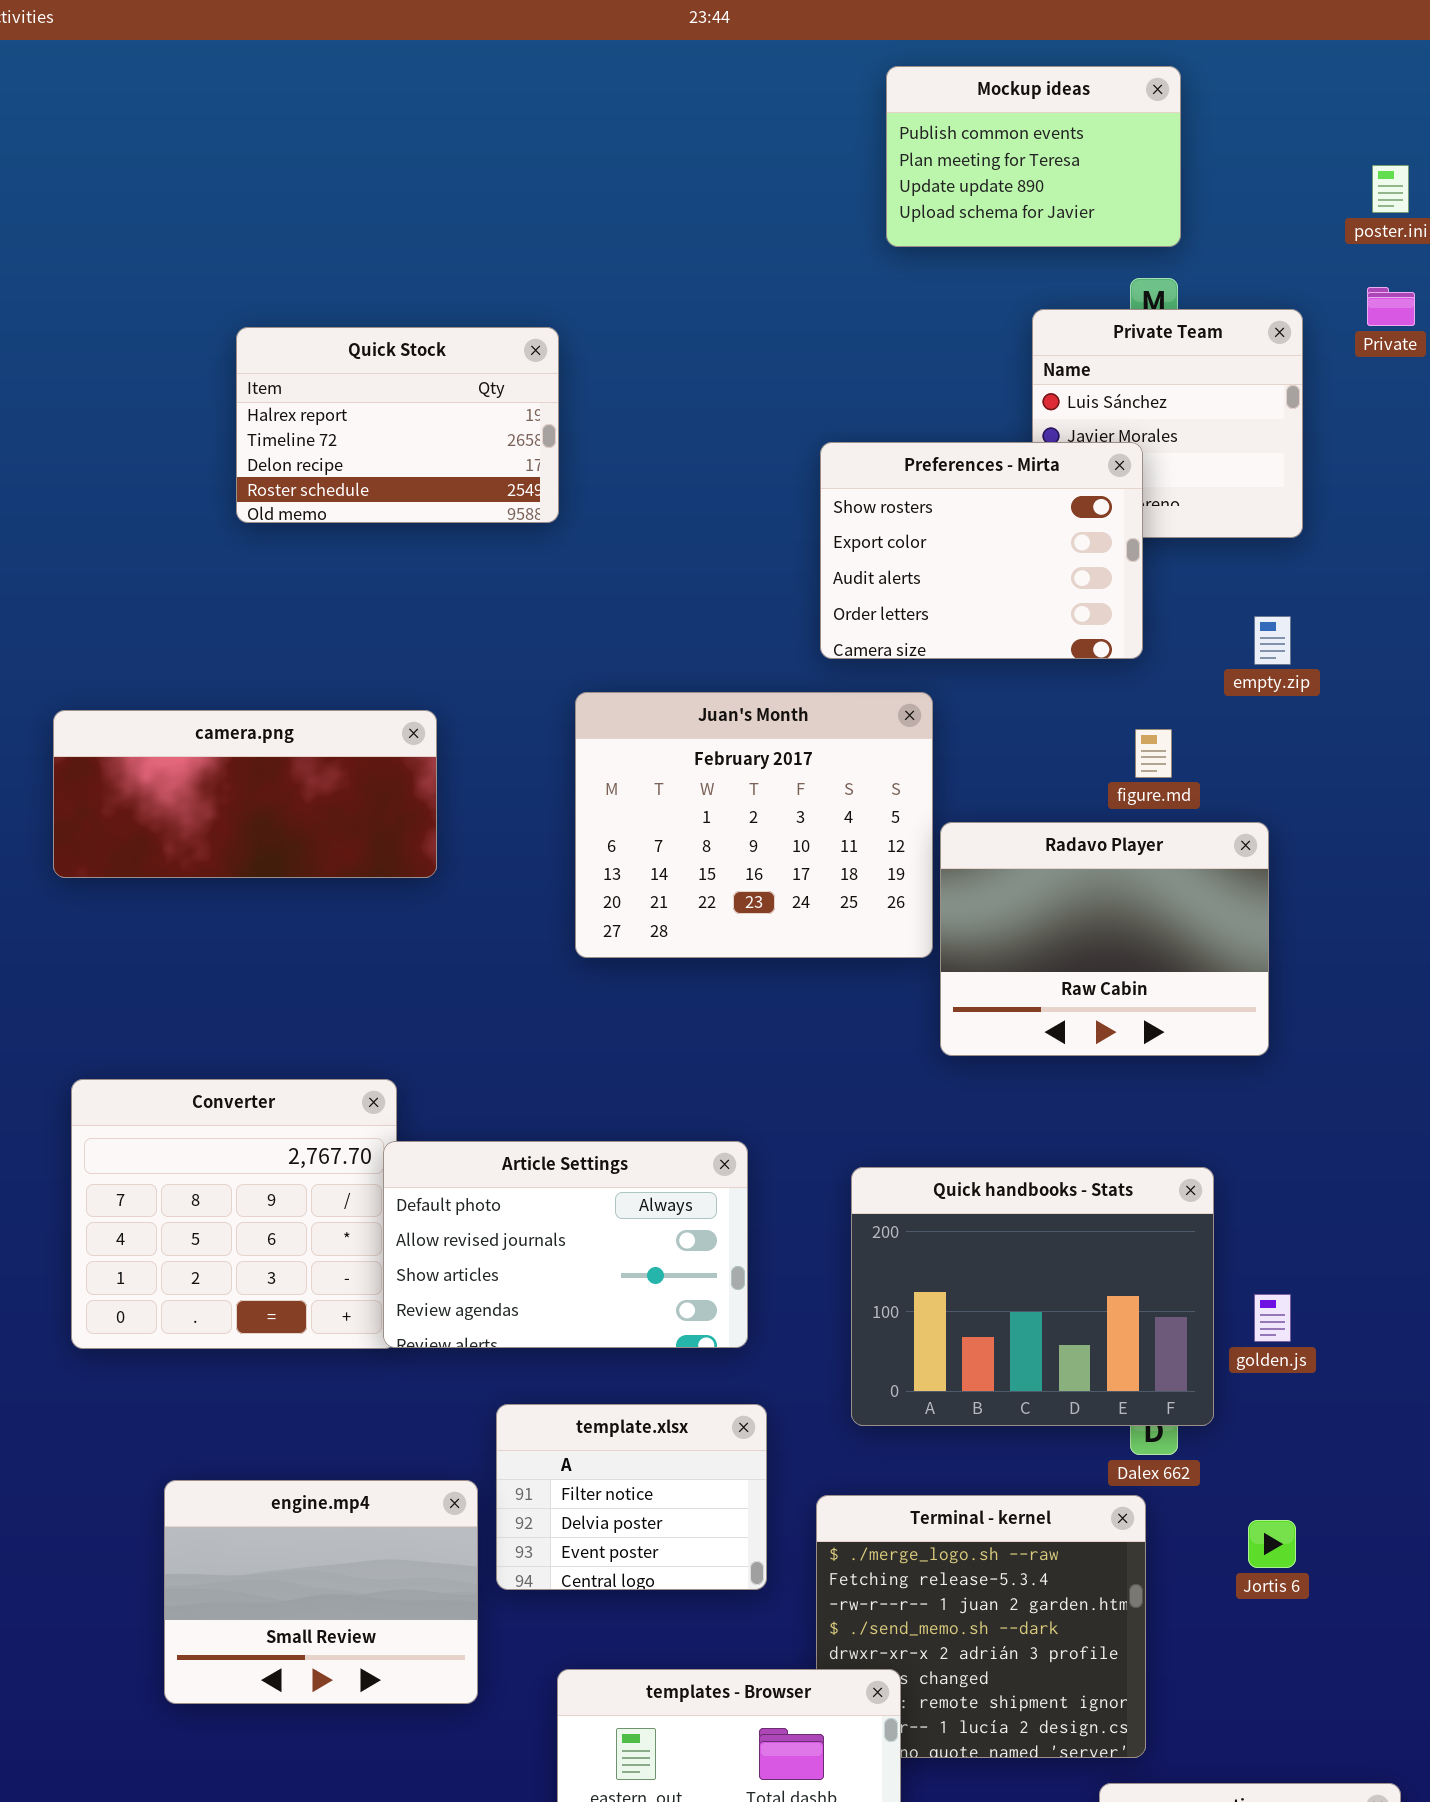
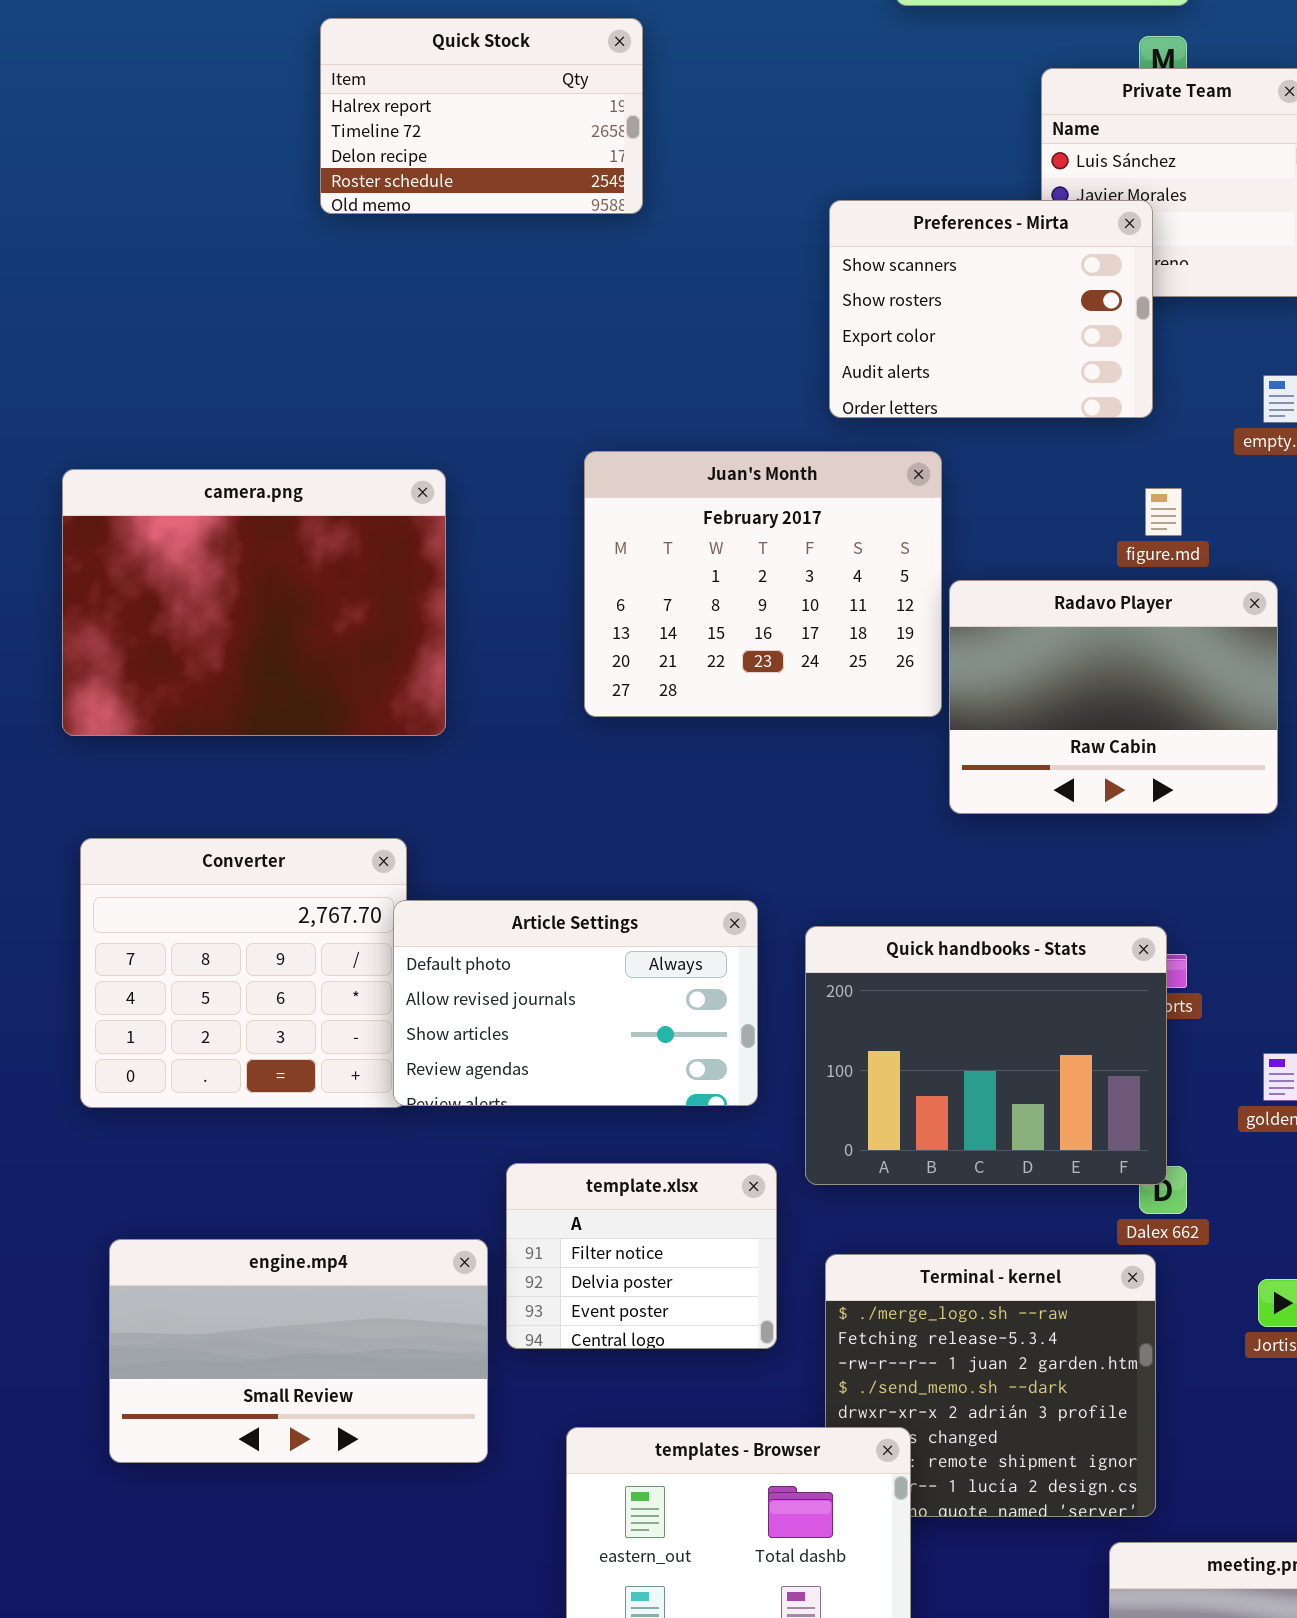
Quick Stock: [236,327,559,523] -> [320,18,643,214], moved
Preferences - Mirta: [820,442,1143,659] -> [829,200,1153,418], scrolled up 1 row
camera.png: [53,710,437,878] -> [62,469,446,736], resized
Quick handbooks - Stats: [851,1167,1214,1426] -> [805,926,1167,1185], moved
engine.mp4: [164,1480,478,1704] -> [109,1239,488,1463], resized

